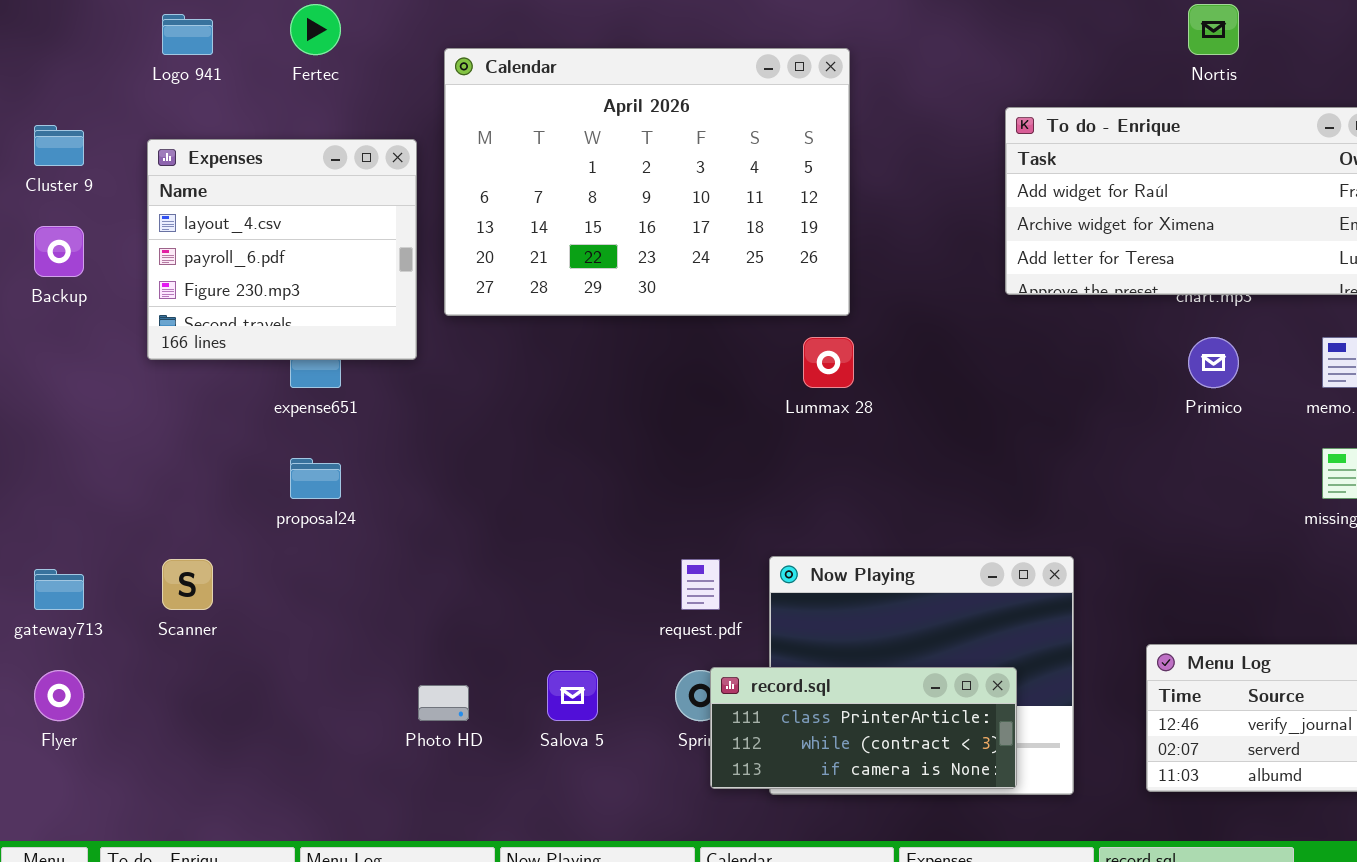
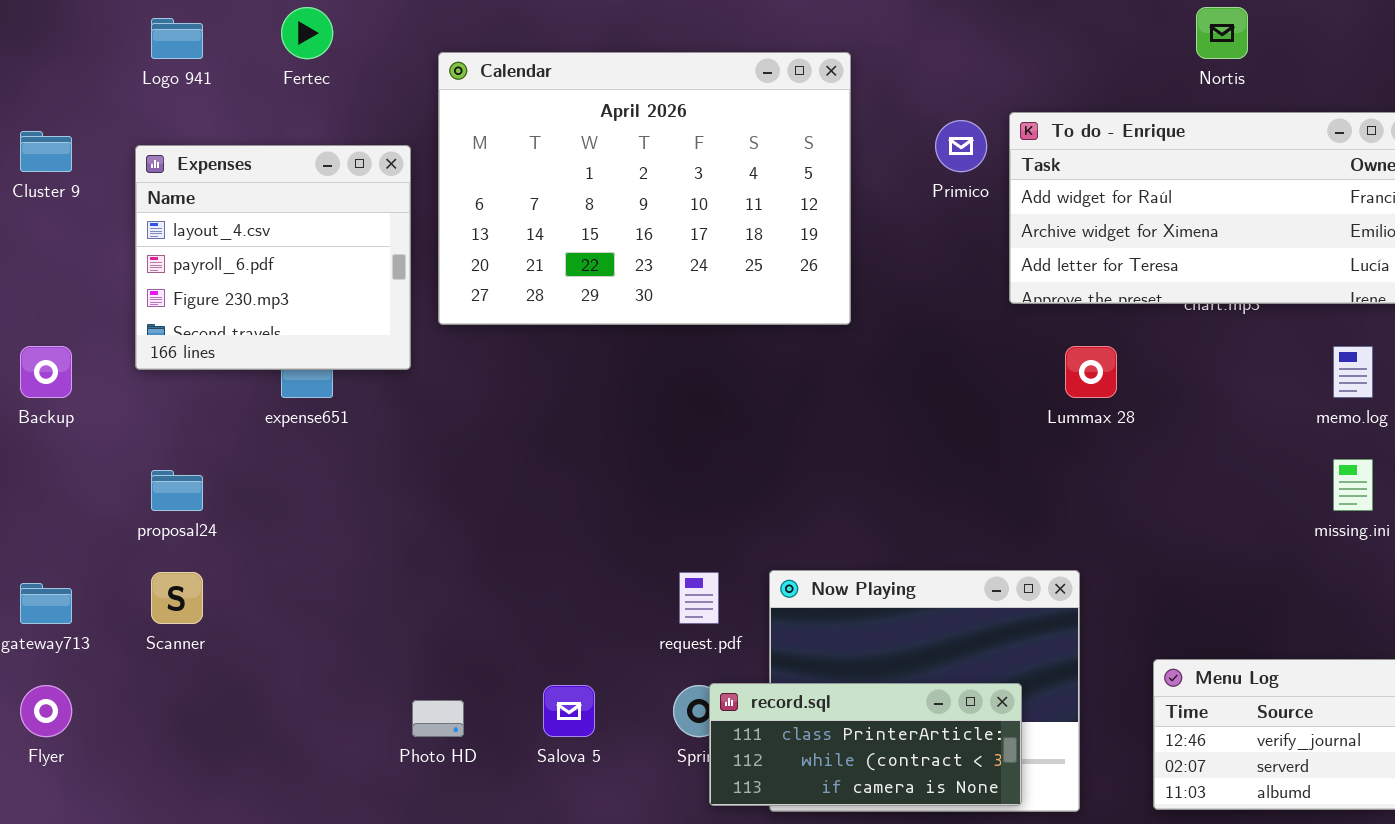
Backup: [34,226,84,277] -> [20,346,72,398], moved
Lummax 28: [803,337,854,388] -> [1065,346,1117,398], moved
Primico: [1188,337,1239,388] -> [935,120,987,172], moved
proposal24: [290,458,341,499] -> [151,470,203,511], moved

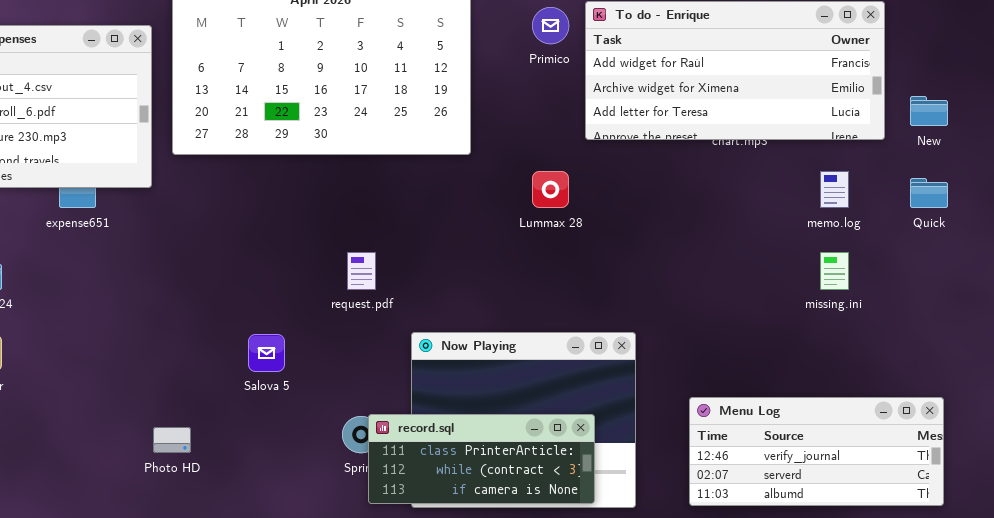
Lummax 28: [1065,346,1117,398] -> [532,171,569,208], moved
request.pdf: [679,572,719,624] -> [347,252,376,290], moved
Salova 5: [543,685,595,737] -> [248,334,285,372], moved

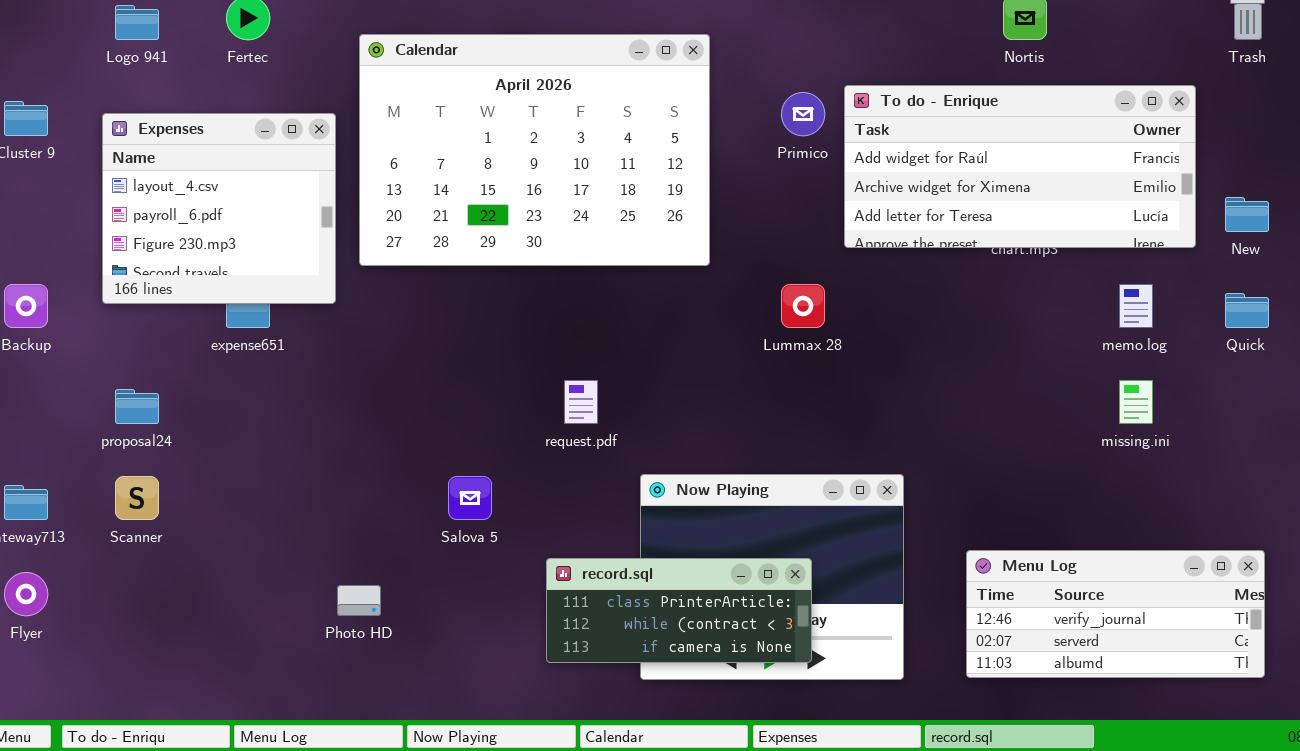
record.sql: [368,414,595,504] -> [546,558,812,663], moved

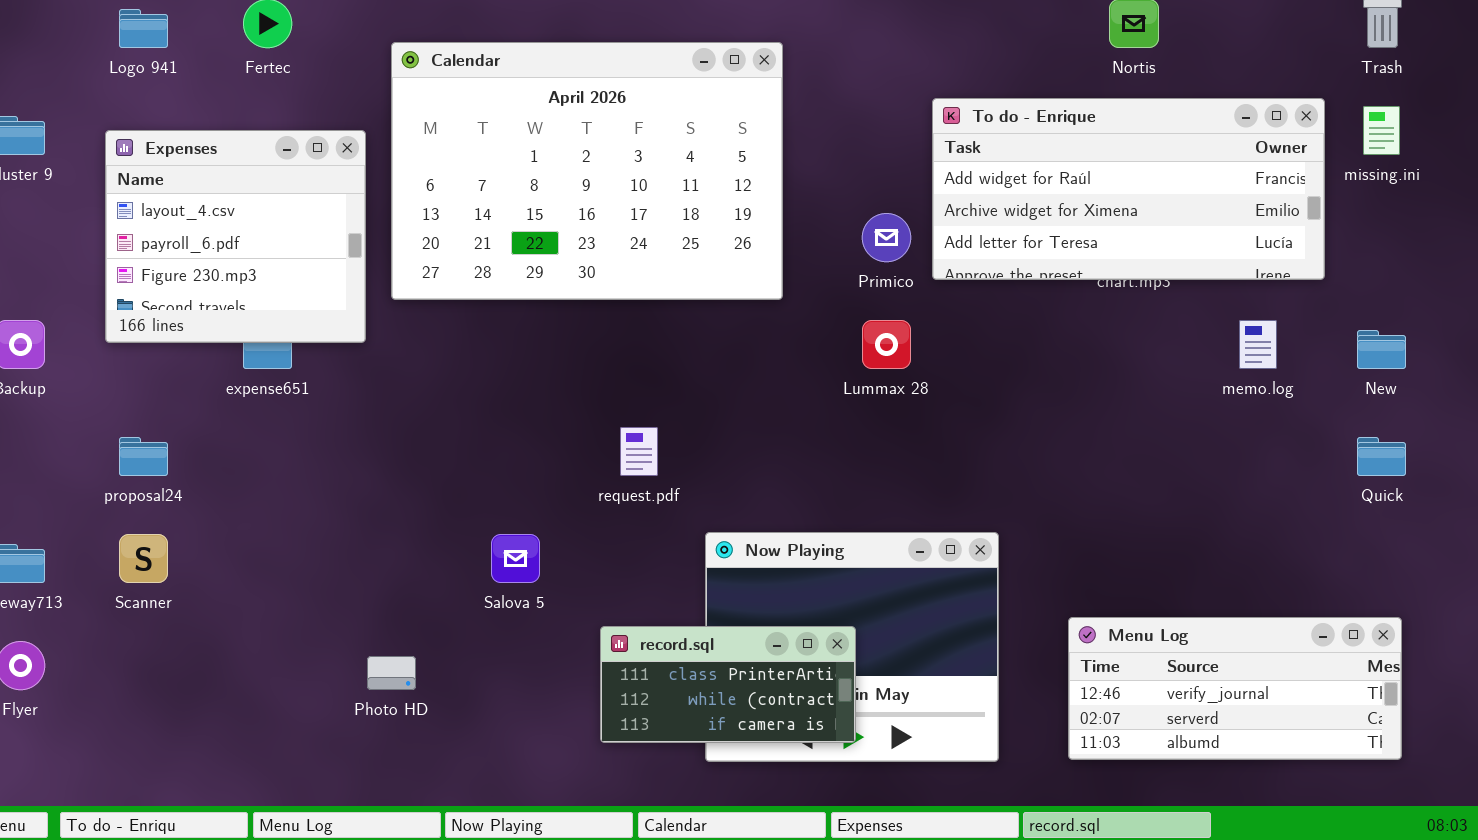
Primico: [781,92,825,136] -> [862,213,911,262], moved
New: [1225,197,1269,232] -> [1357,330,1406,369], moved
Quick: [1225,293,1269,328] -> [1357,437,1406,476], moved
missing.ini: [1119,380,1153,424] -> [1363,106,1400,155], moved
record.sql: [546,558,812,663] -> [600,626,856,743], resized

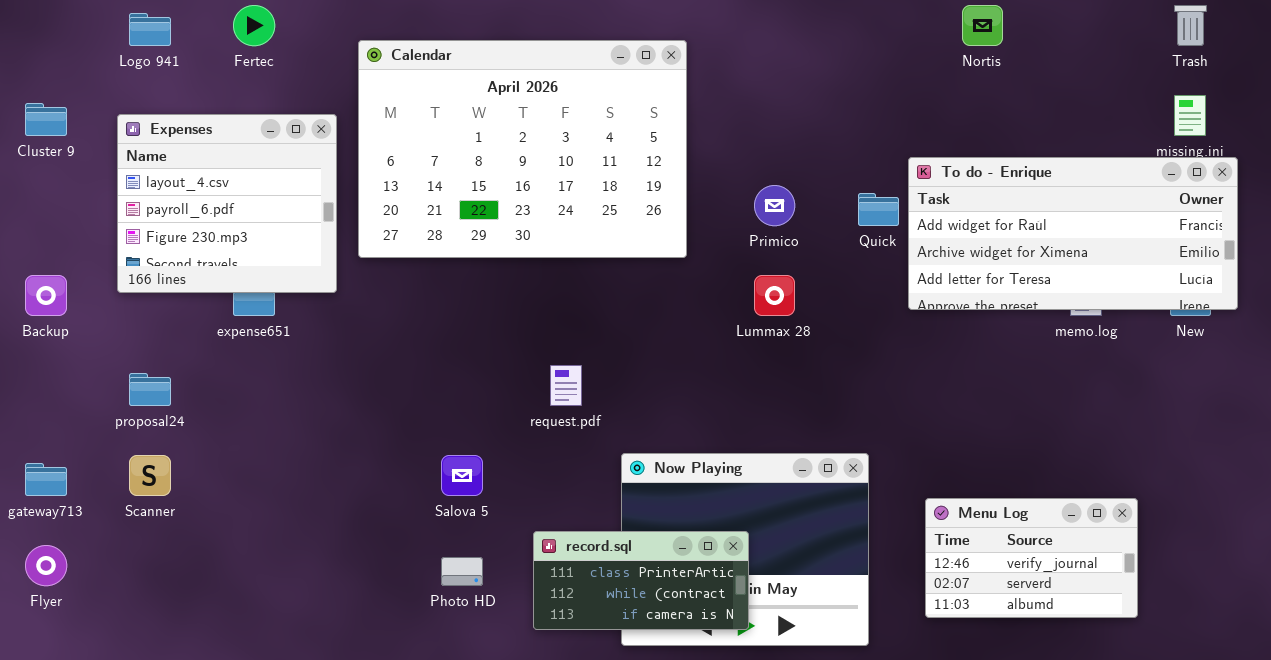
To do - Enrique: [932,98,1325,280] -> [908,157,1238,310], moved
Quick: [1357,437,1406,476] -> [858,193,899,226], moved
Menu Log: [1068,617,1402,760] -> [925,498,1138,618], moved, resized
Photo HD: [367,656,416,690] -> [441,557,483,586], moved

